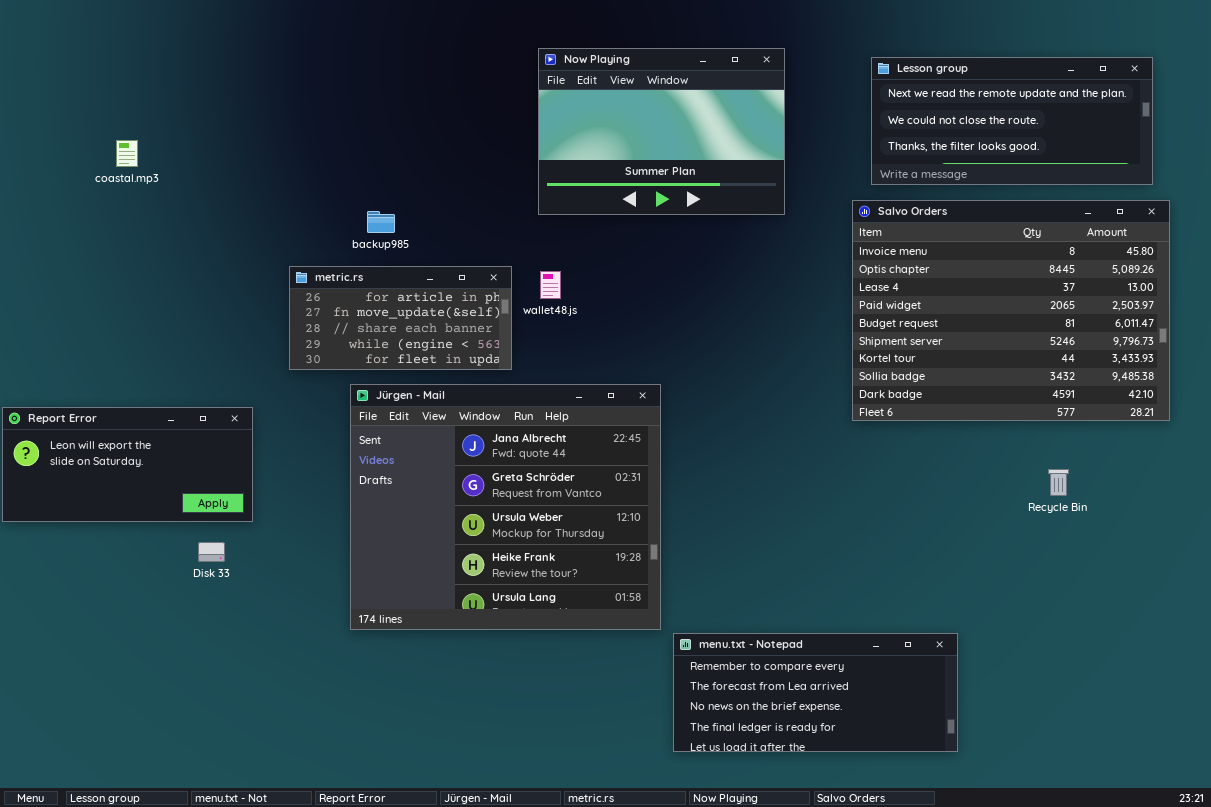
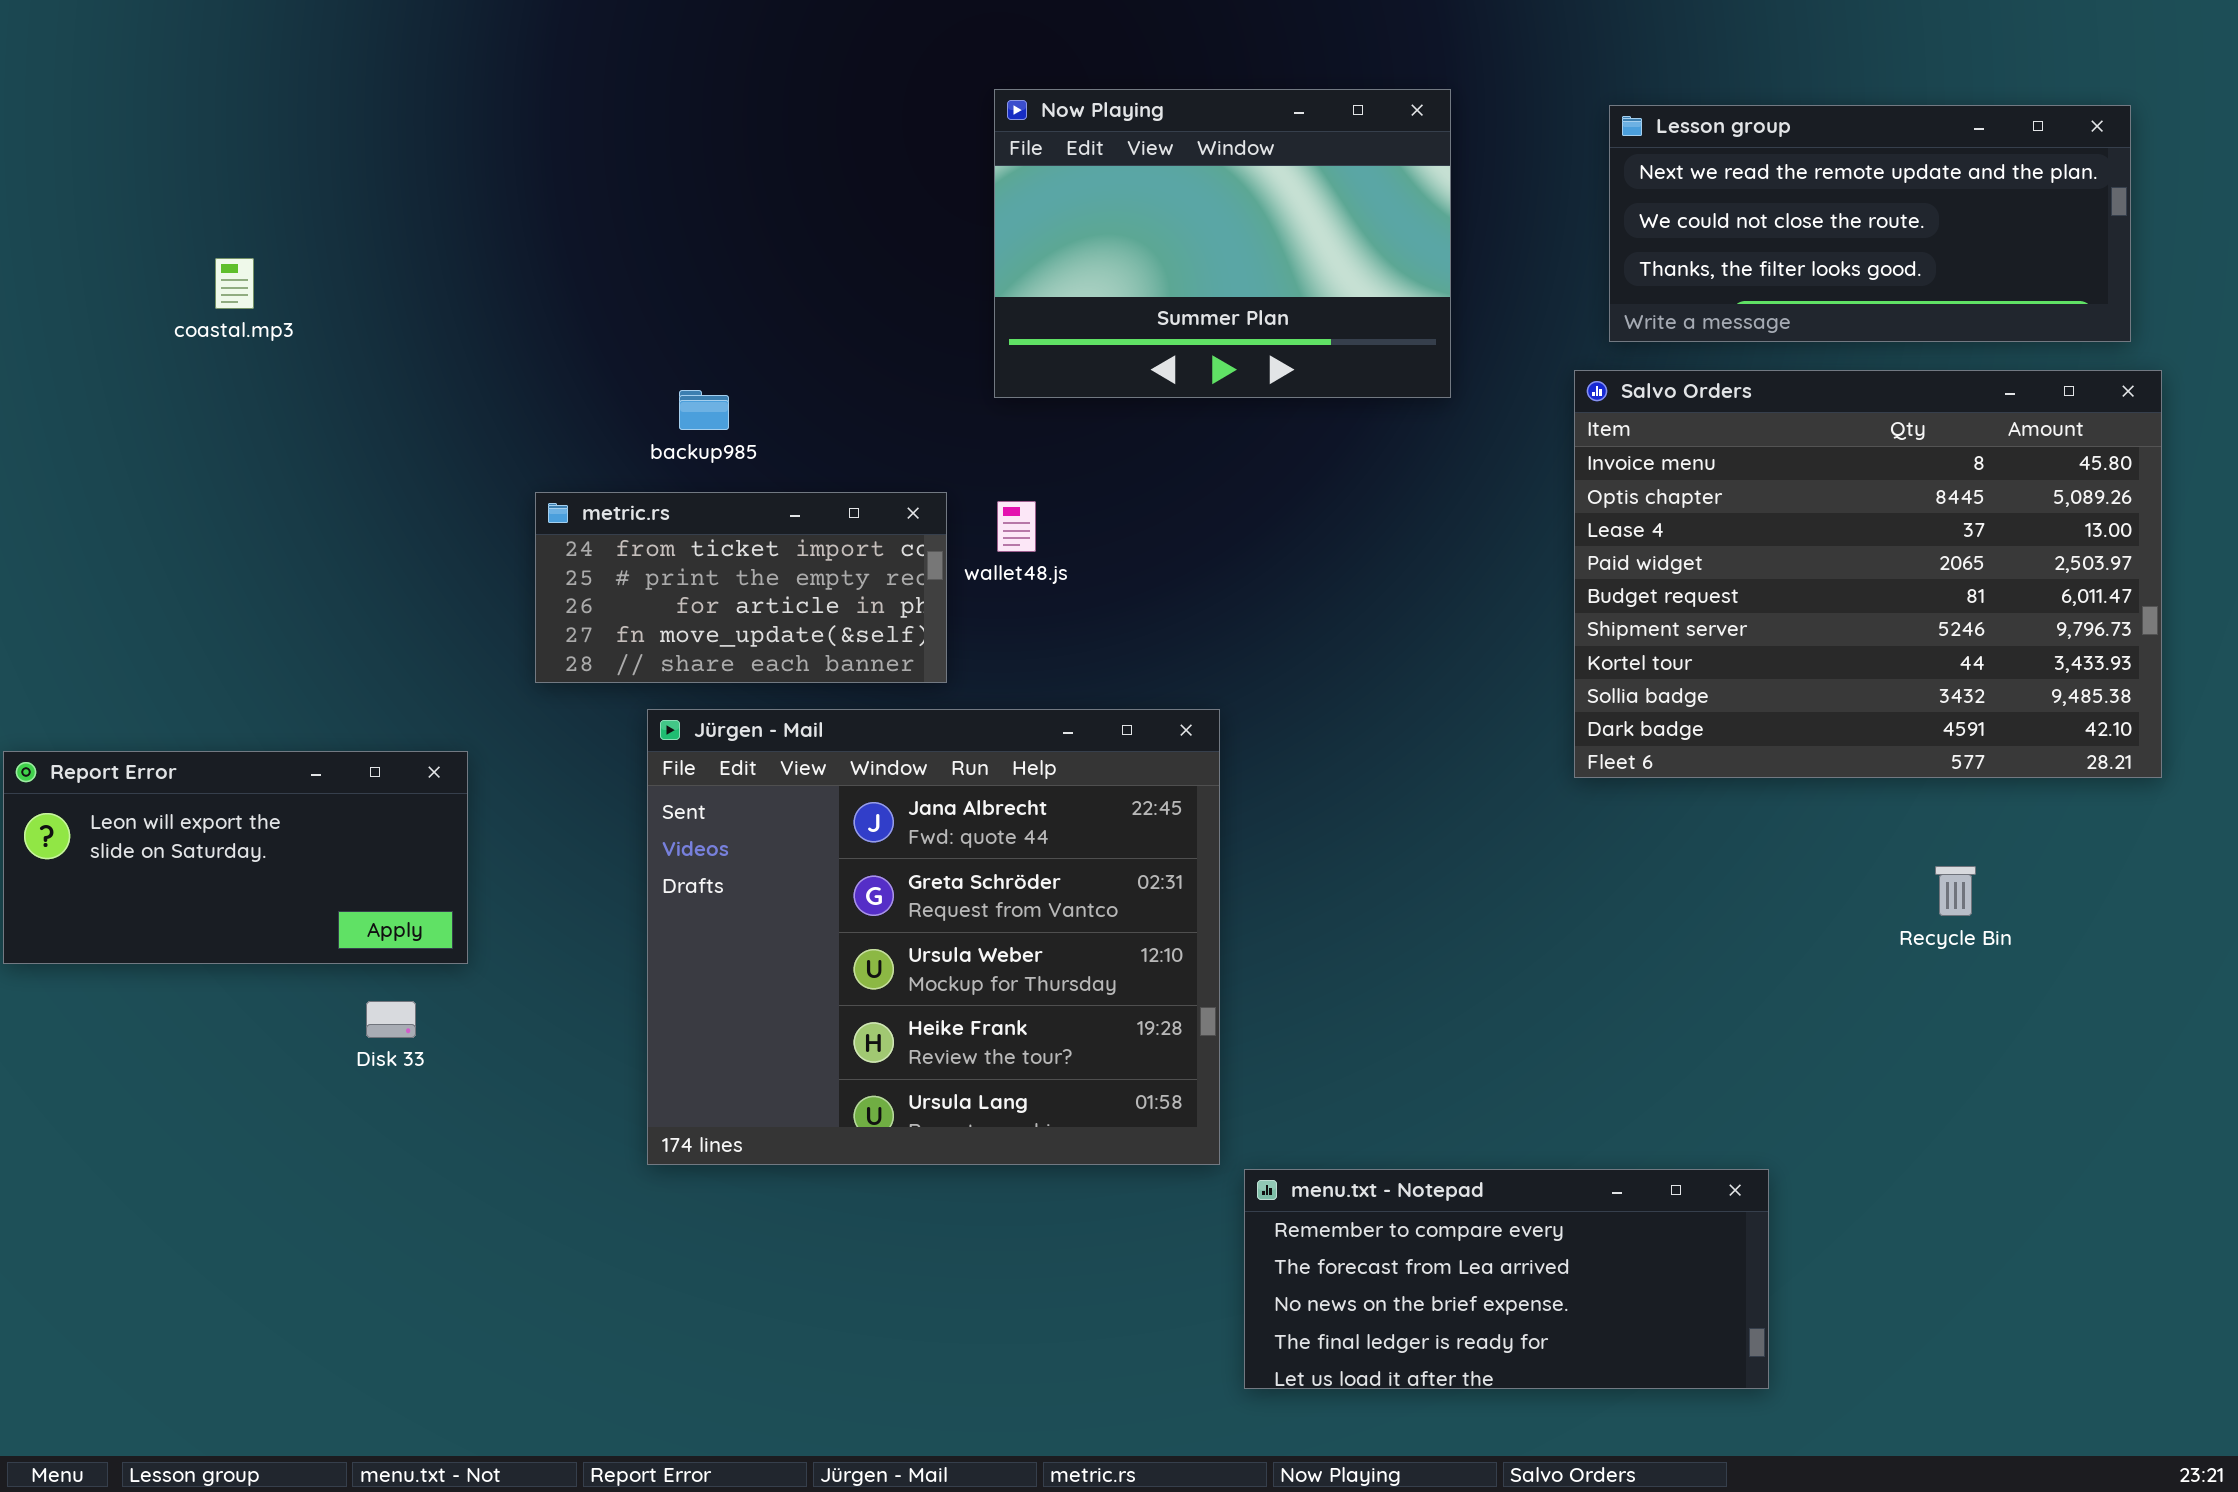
metric.rs: [289,266,512,370] -> [535,492,947,683], scrolled up 2 rows

